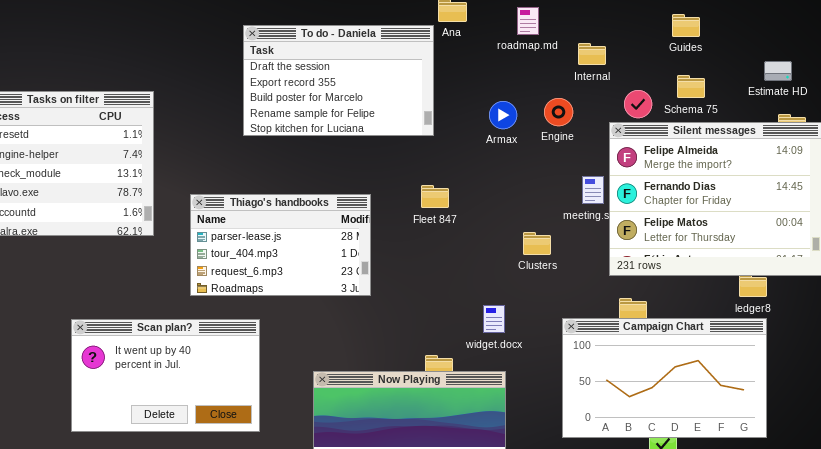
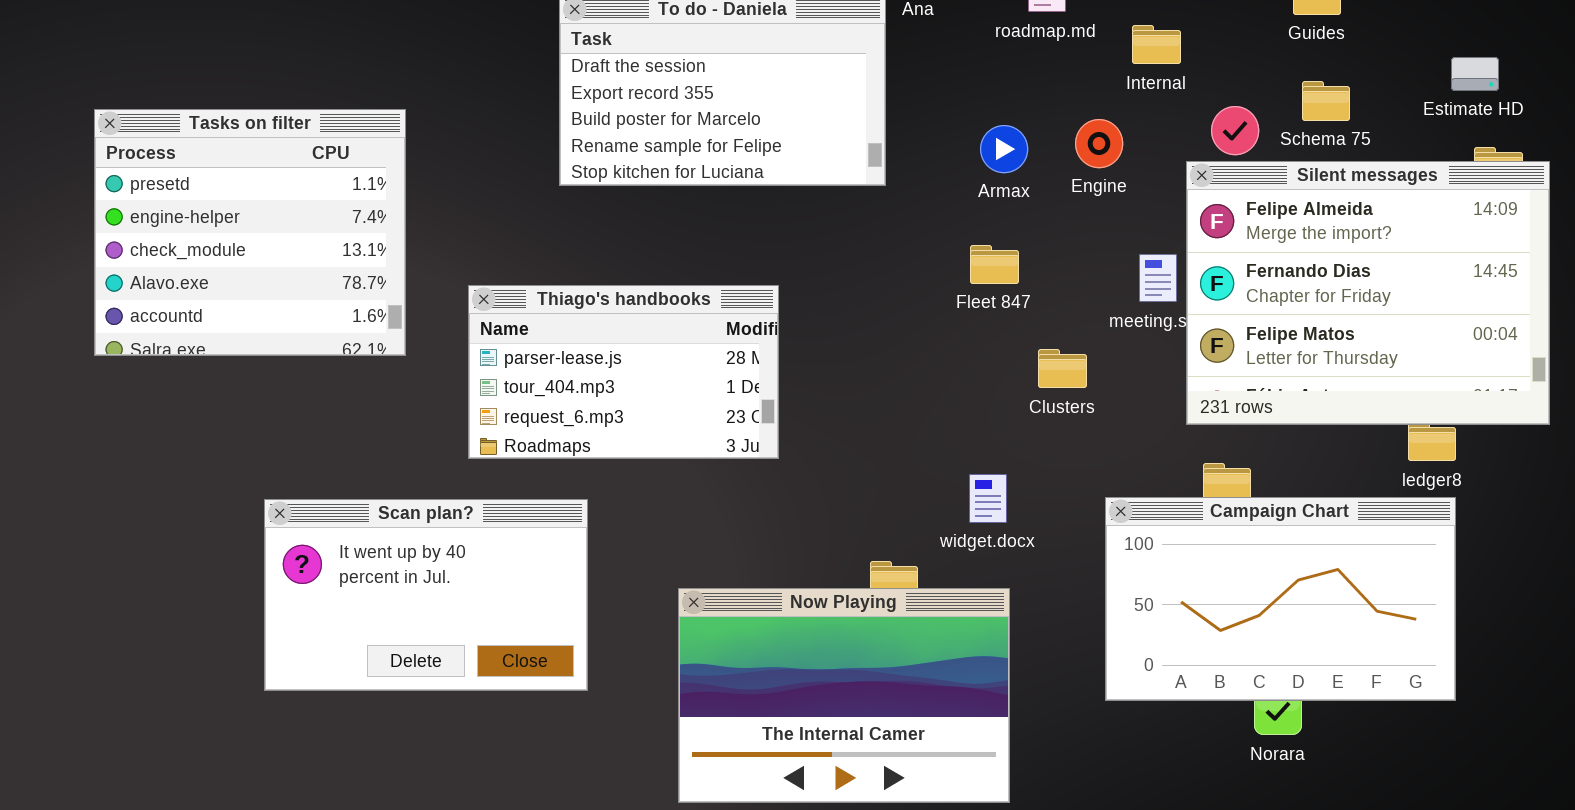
Fleet 847: [421,185,449,208] -> [970,245,1019,284], moved

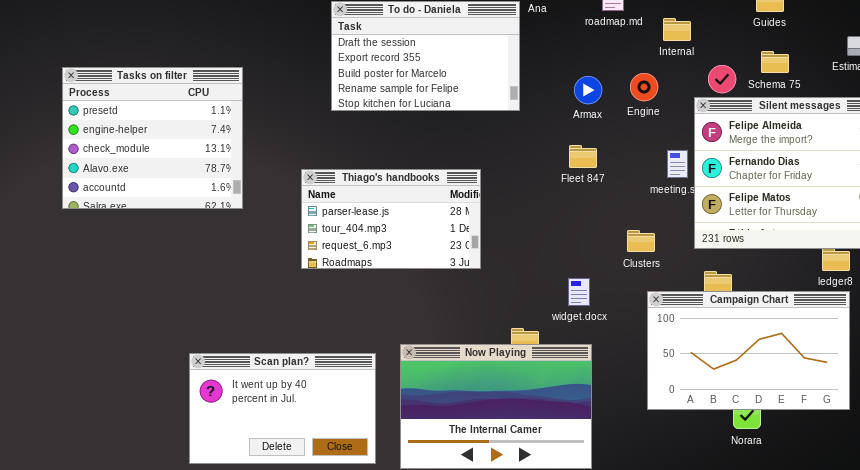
Thiago's handbooks: [468,285,779,459] -> [301,169,481,269], moved
Clusters: [1038,349,1087,388] -> [627,230,655,252], moved
Scan plan?: [264,499,588,691] -> [189,353,376,464], moved

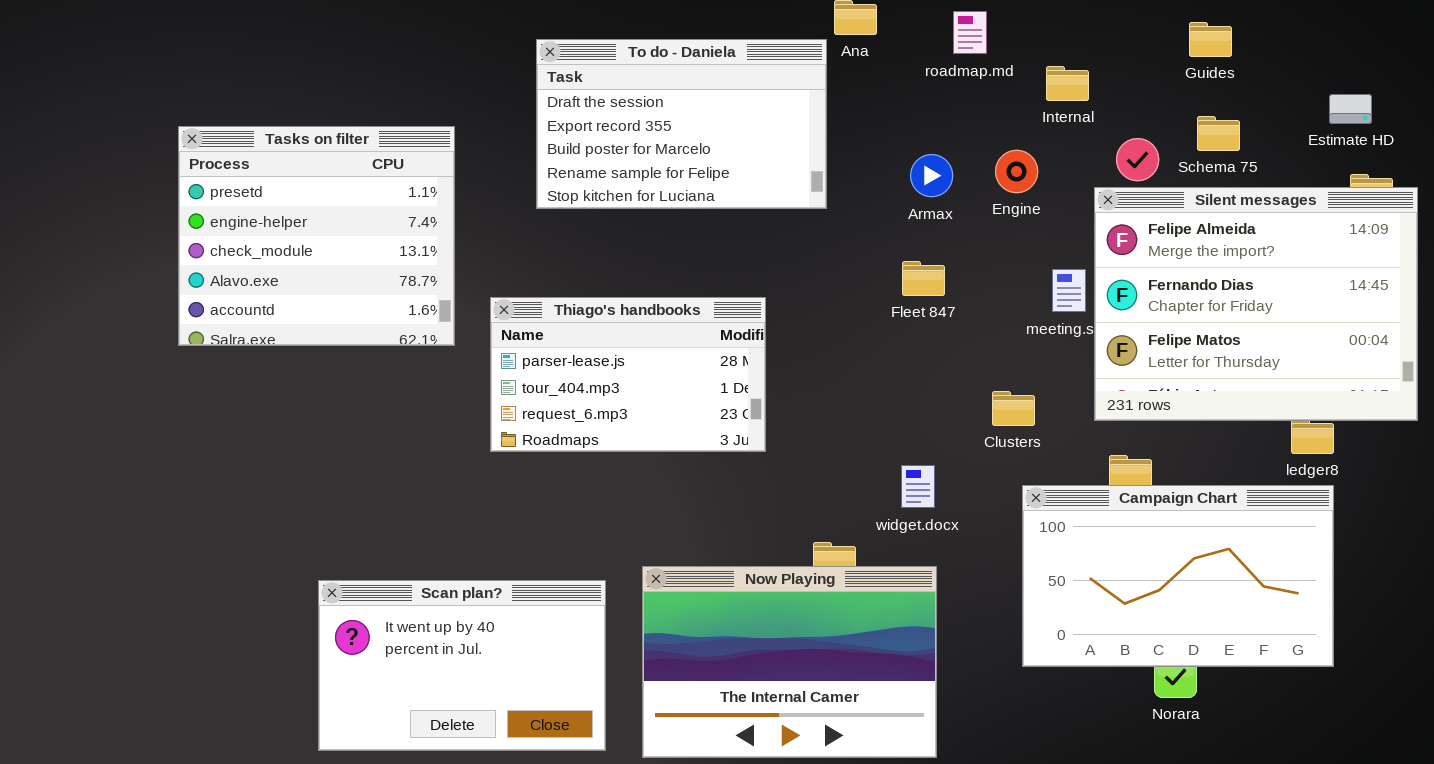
Tasks on filter: [62,67,243,209] -> [178,126,455,346], moved

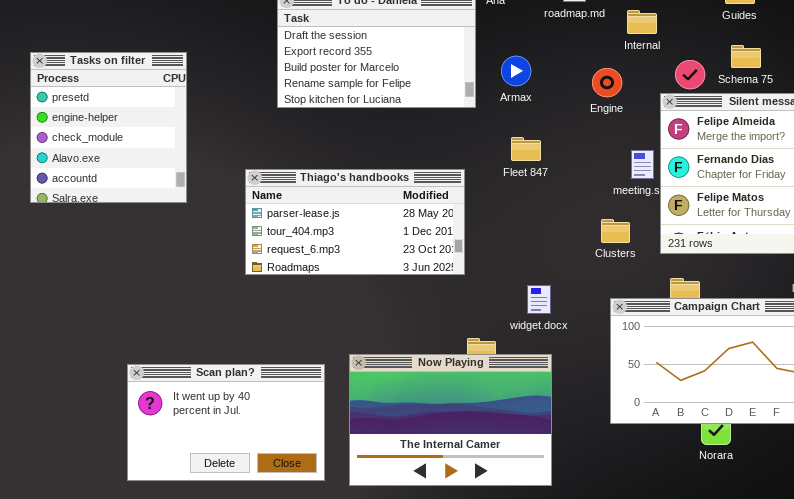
Tasks on filter: [178,126,455,346] -> [30,52,187,203], resized
Armax: [910,154,953,197] -> [501,56,531,86], moved
Fleet 847: [902,261,945,296] -> [511,137,541,161], moved
Thiago's handbooks: [490,297,766,452] -> [245,169,465,275], resized
Clusters: [992,391,1035,426] -> [601,219,630,243], moved

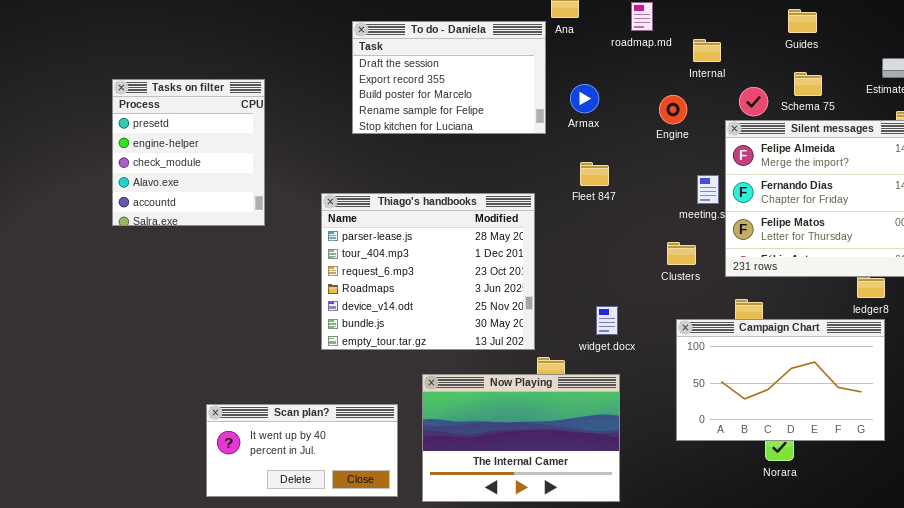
Thiago's handbooks: [245,169,465,275] -> [321,193,535,350], resized
Scan plan?: [127,364,325,481] -> [206,404,398,497], resized

